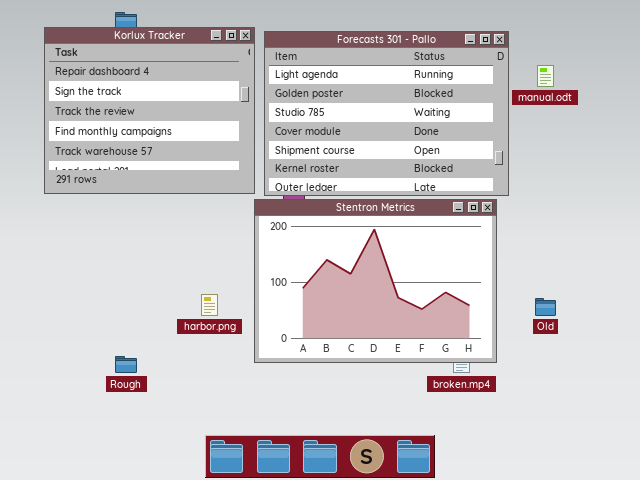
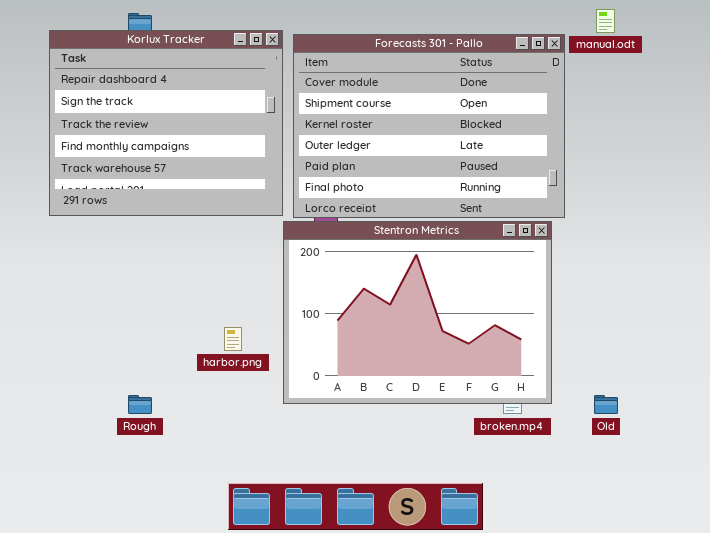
Forecasts 301 - Pallo: [264,31,509,196] -> [293,34,565,218], scrolled down 3 rows
manual.odt: [537,65,554,87] -> [596,9,615,33], moved
Old: [535,298,556,316] -> [594,395,618,414], moved

